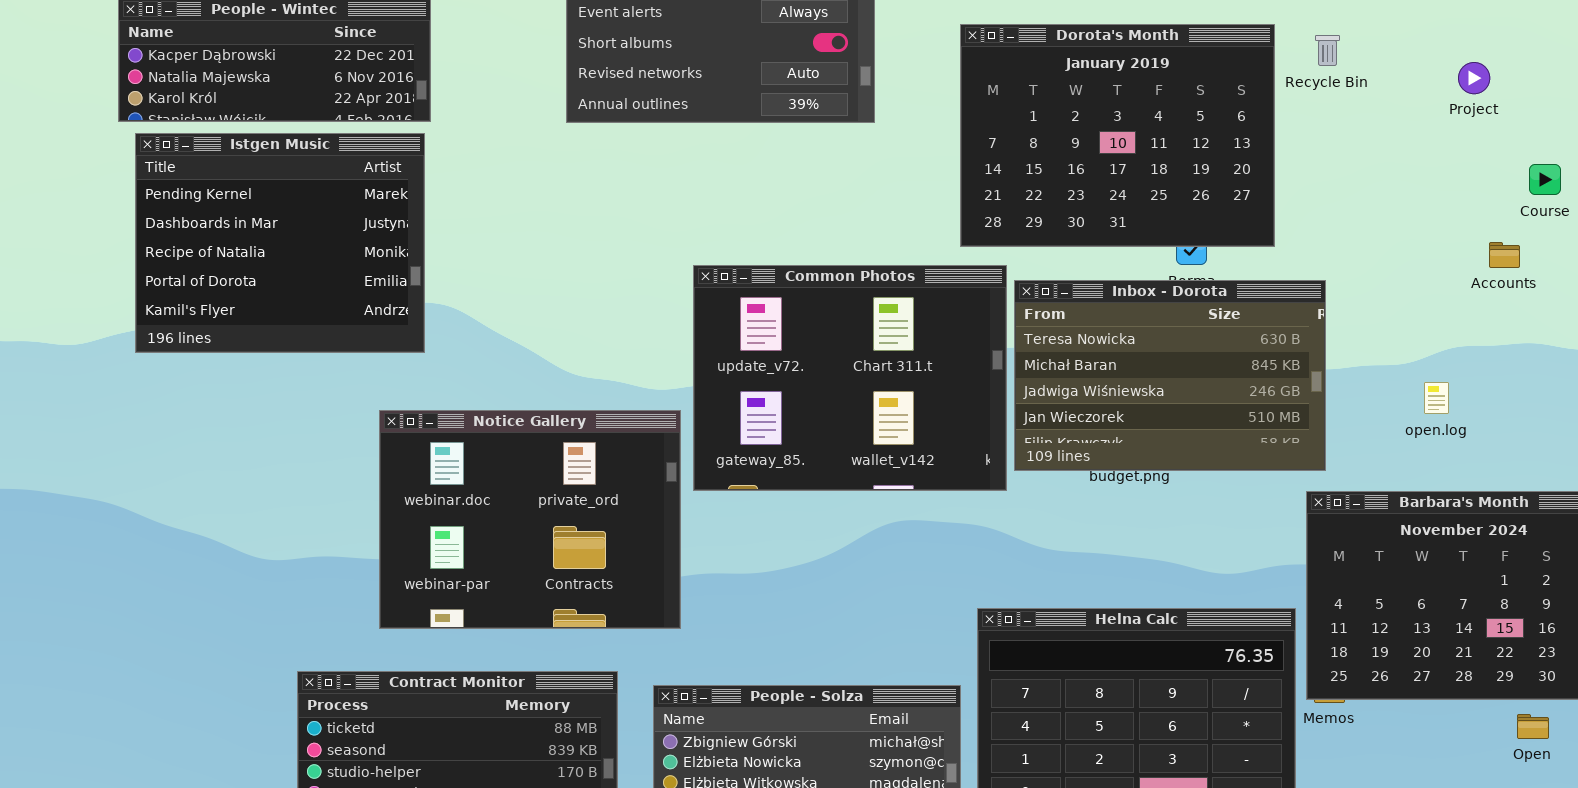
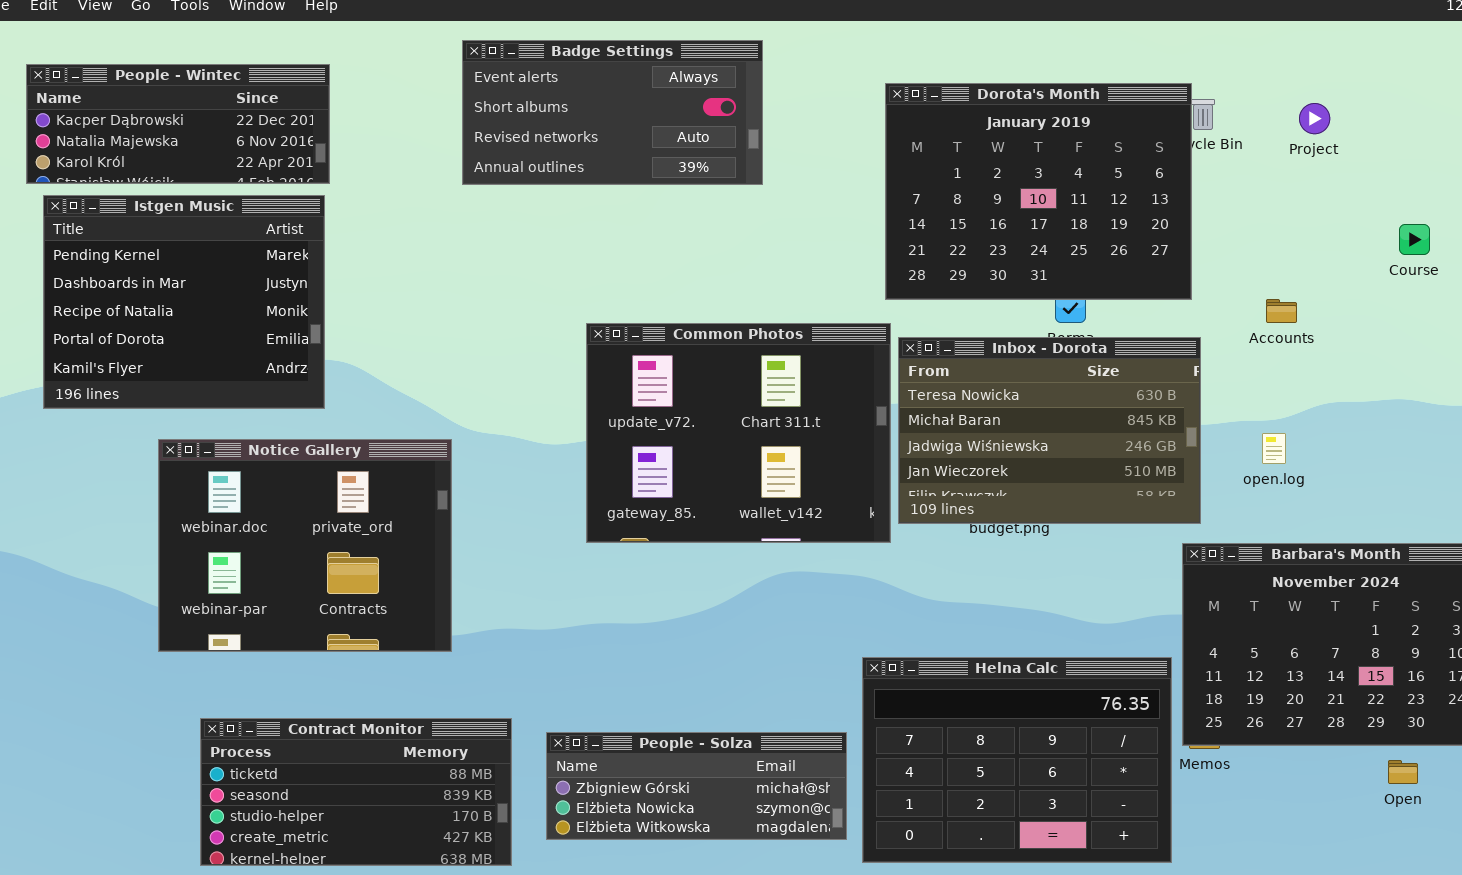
Dorota's Month: [960,24,1275,247] -> [885,83,1192,300], moved
Project: [1458,62,1490,94] -> [1299,103,1330,134], moved
Accounts: [1489,242,1520,268] -> [1266,299,1297,323], moved
open.log: [1424,382,1449,414] -> [1262,433,1286,464], moved
Notice Gallery: [379,410,681,629] -> [158,439,452,652], moved

